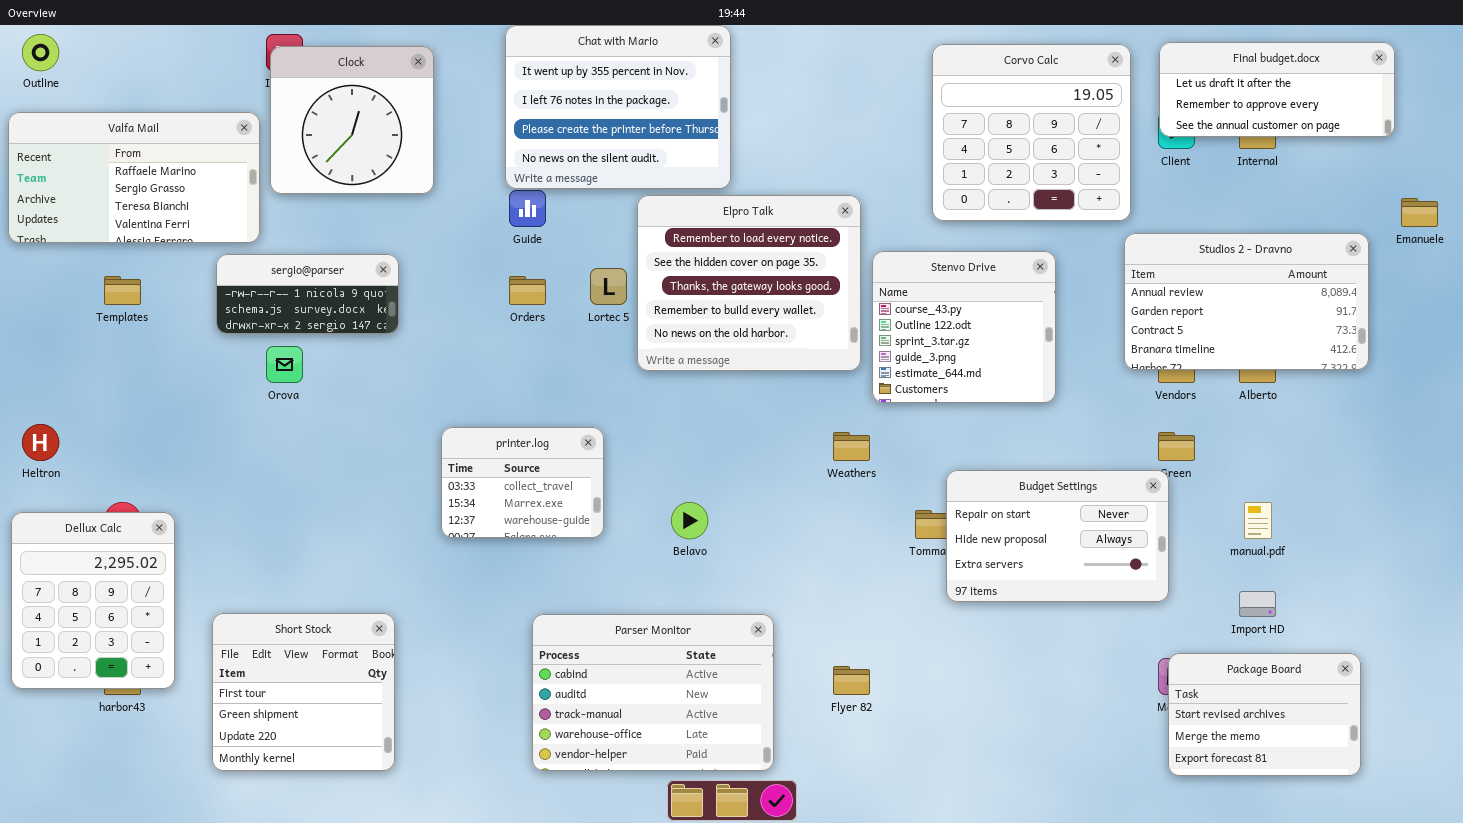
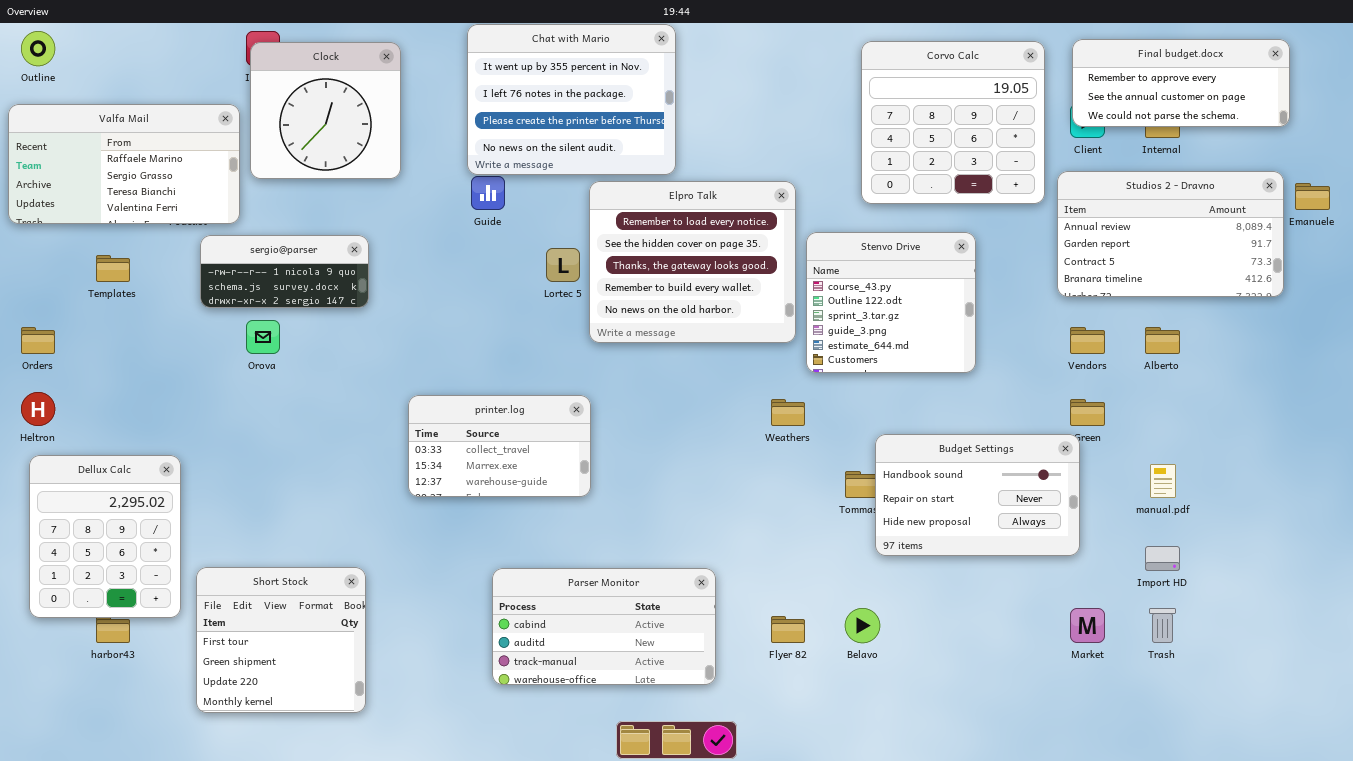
Final budget.docx: [1159,42,1395,137] -> [1072,39,1290,127], scrolled down 1 row
Studios 2 - Dravno: [1124,233,1369,370] -> [1057,171,1284,297], moved
Orders: [509,276,546,305] -> [21,327,55,354], moved
printer.log: [441,427,604,538] -> [408,395,591,497], resized
Budget Settings: [946,470,1169,602] -> [875,434,1080,556], scrolled up 1 row
Belavo: [671,502,708,539] -> [845,608,880,643], moved
Dellux Calc: [11,512,175,689] -> [29,455,181,618], moved
Parser Monitor: [532,614,774,771] -> [492,568,716,685], resized
Package Board: [1168,653,1361,776] -> none, closed

